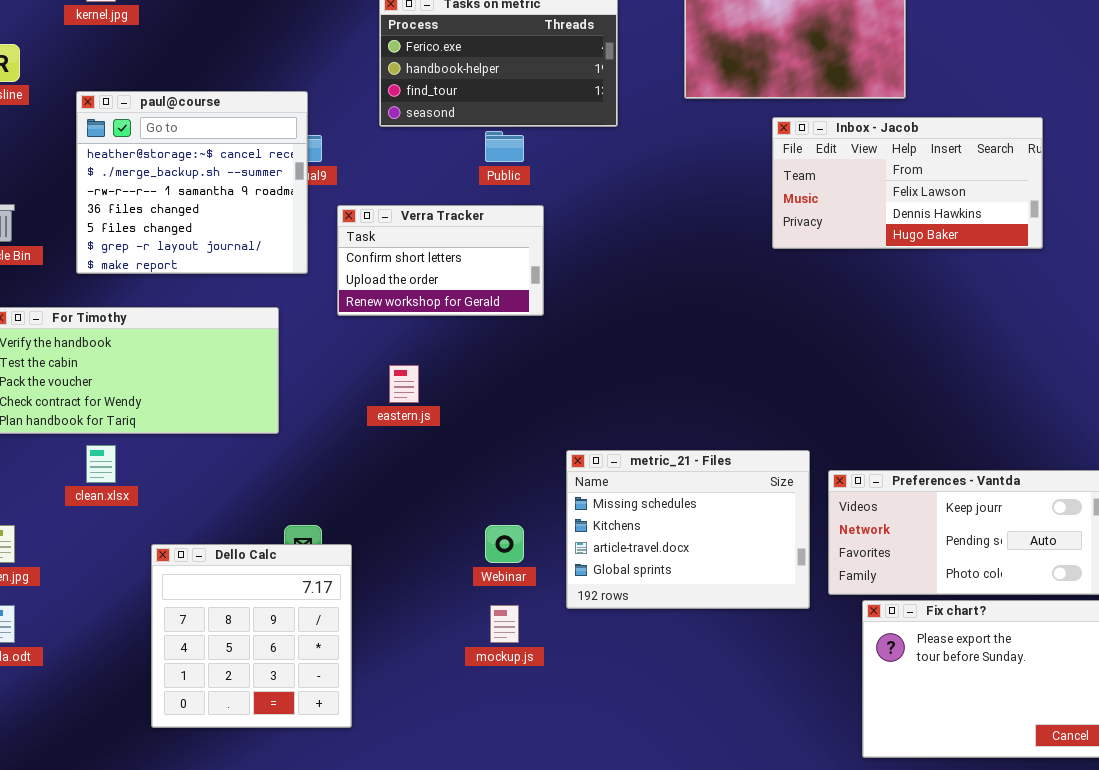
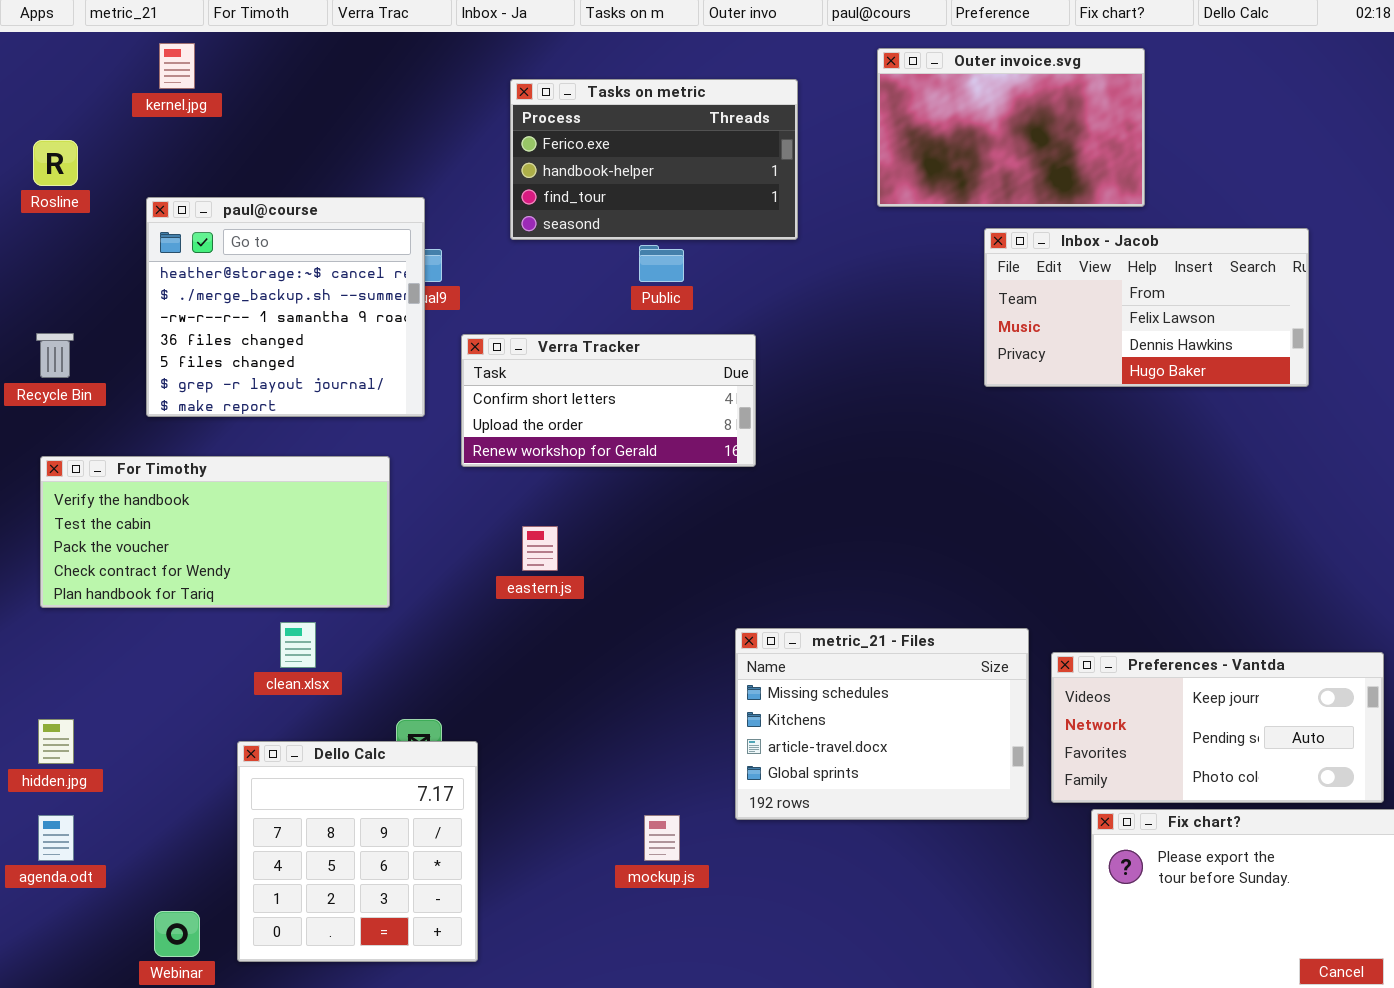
Verra Tracker: [337,205,544,316] -> [461,334,756,467], resized
clean.xlsx: [86,445,116,483] -> [280,622,316,668], moved
Webinar: [485,525,524,563] -> [154,911,200,957], moved

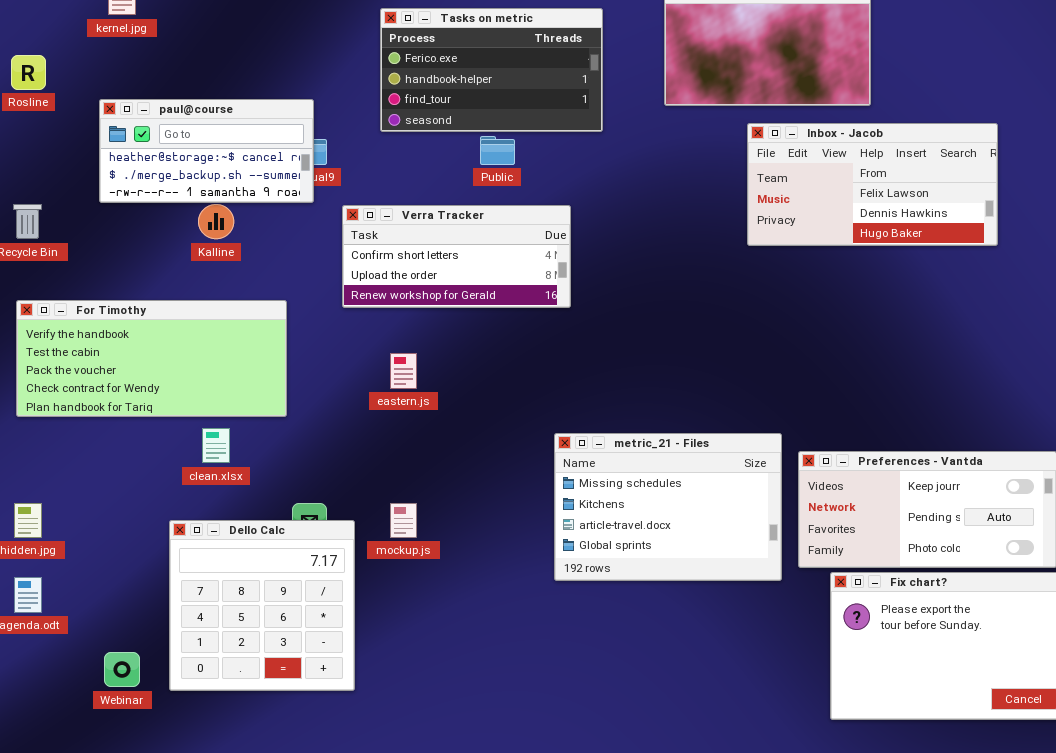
paul@course: [146,197,425,417] -> [99,99,314,203], resized
mockup.js: [644,815,680,861] -> [390,503,417,538], moved

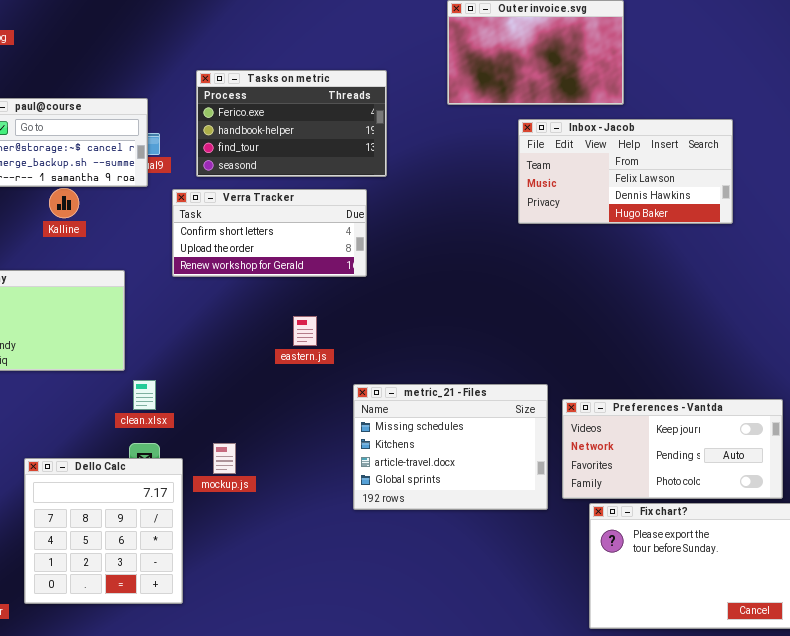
Tasks on metric: [380,8,603,132] -> [196,70,387,177], moved
eastern.js: [390,353,417,389] -> [293,316,317,346], moved
clean.xlsx: [202,428,230,463] -> [133,380,156,410], moved

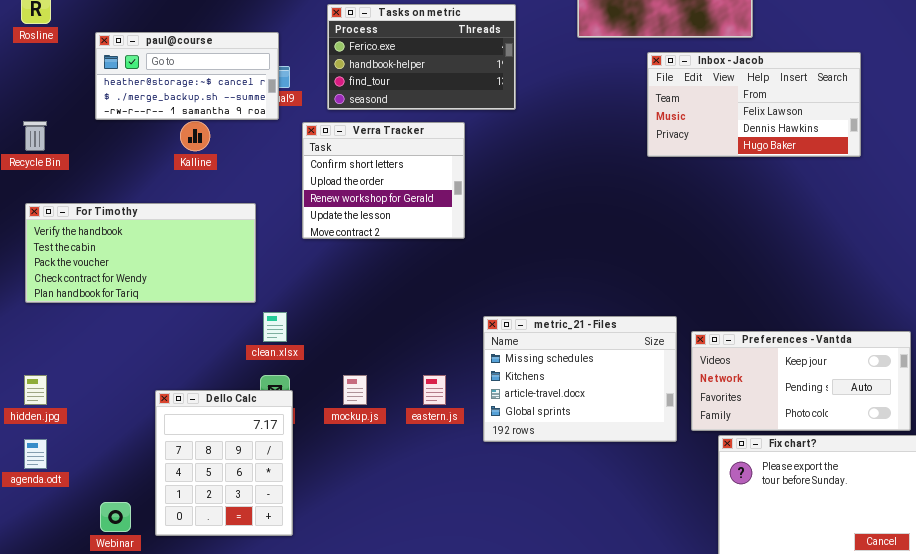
Verra Tracker: [172,189,367,277] -> [302,122,465,239], resized
eastern.js: [293,316,317,346] -> [423,375,446,405], moved
Dello Calc: [24,458,183,604] -> [155,390,293,536], resized

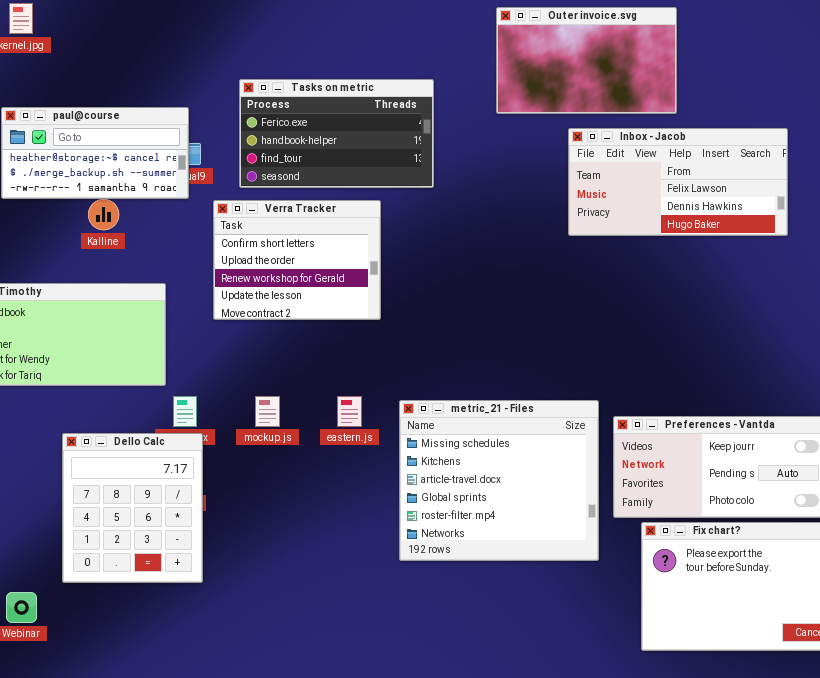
metric_21 - Files: [483,316,677,442] -> [399,400,599,561], resized
mockup.js: [343,375,367,405] -> [255,396,280,427], moved
eastern.js: [423,375,446,405] -> [337,396,362,427], moved
Dello Calc: [155,390,293,536] -> [62,433,203,583], moved

